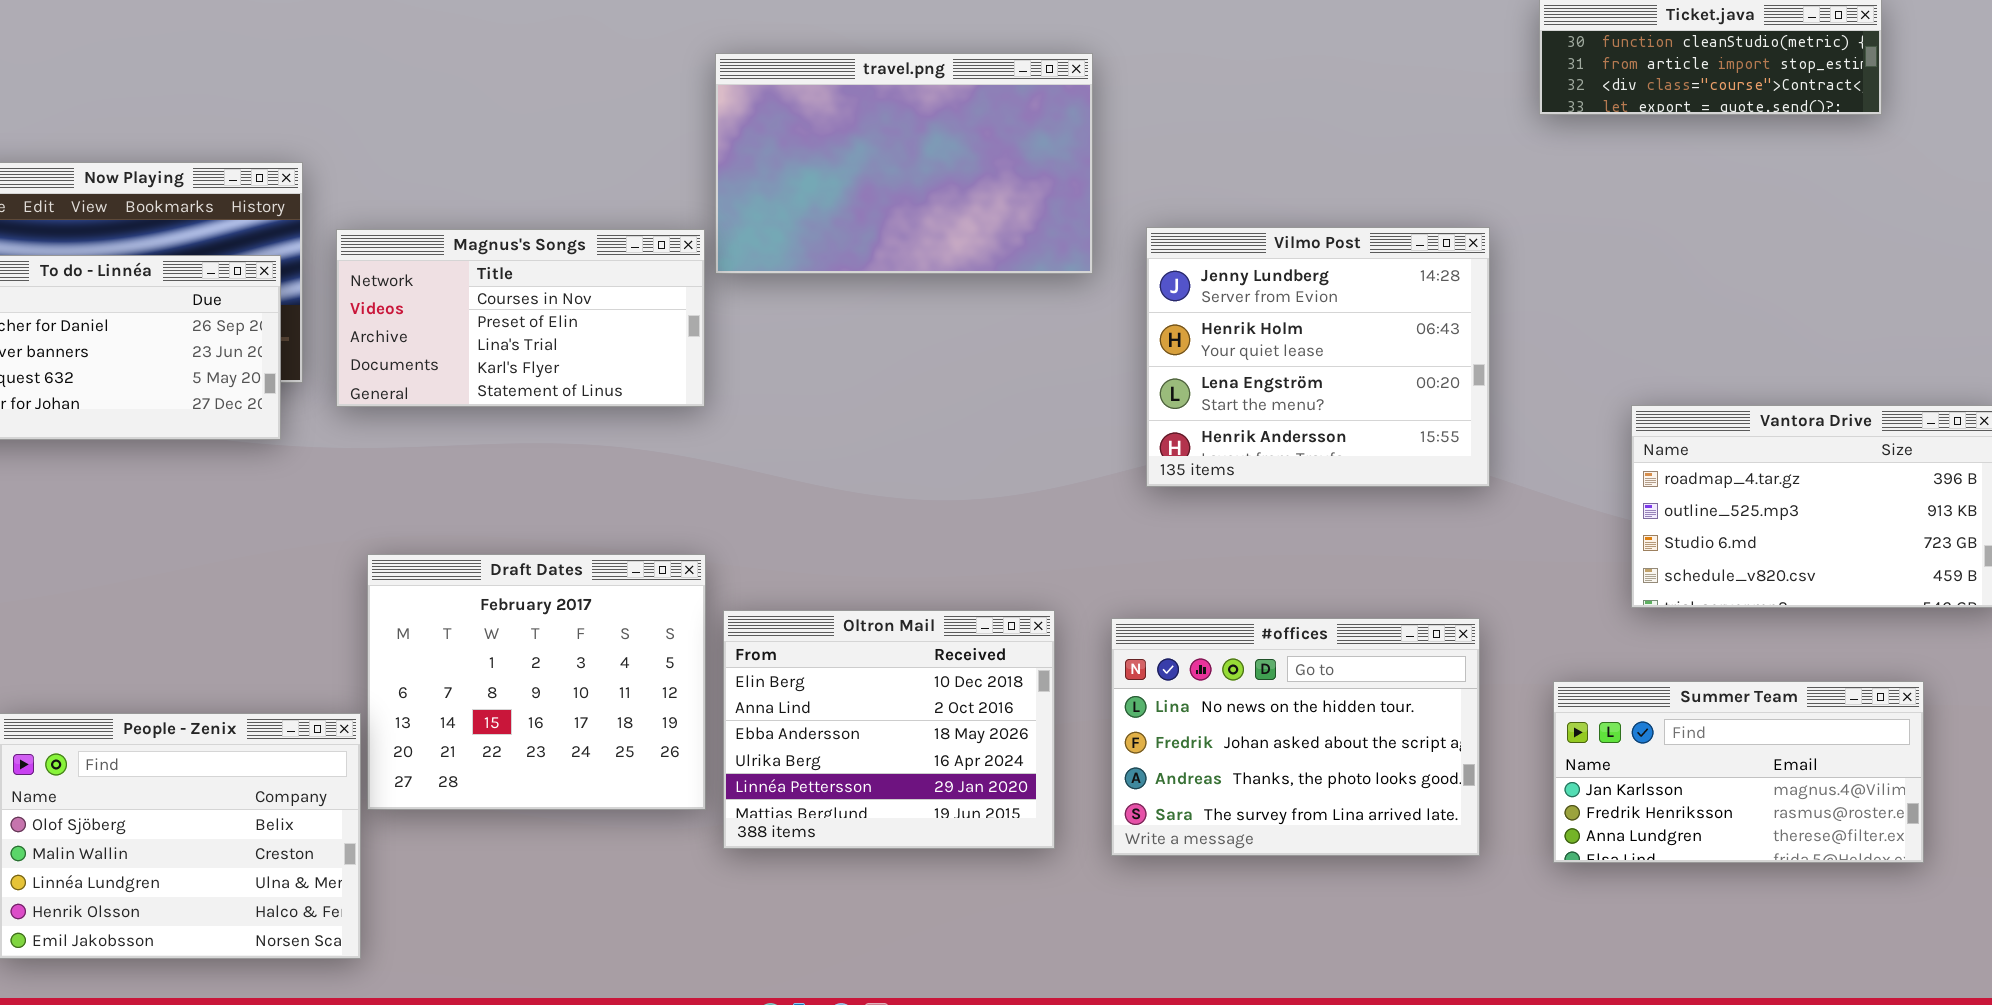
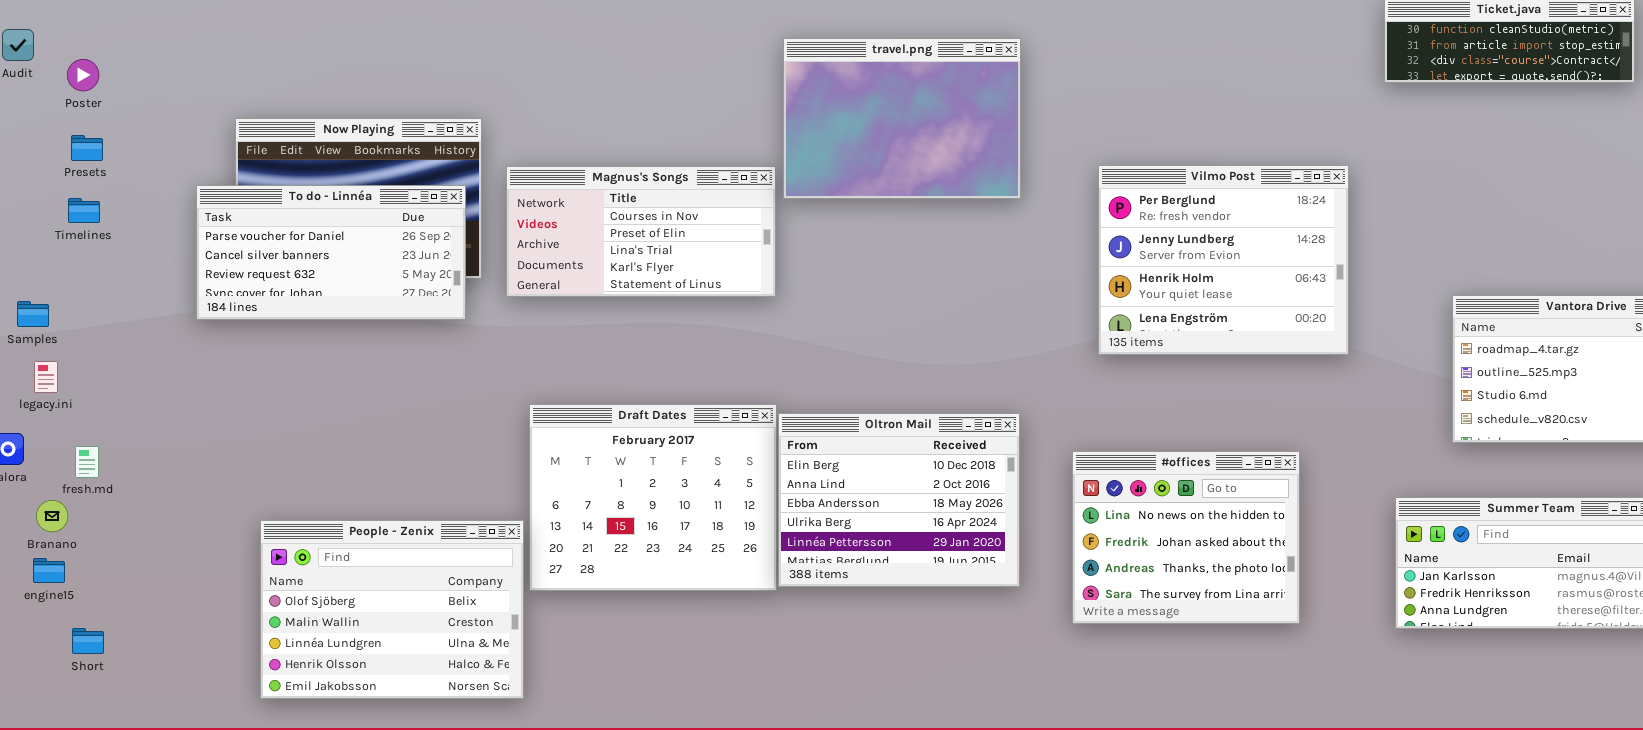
travel.png: [715,53,1093,274] -> [783,38,1021,199], resized
Vilmo Post: [1146,227,1490,487] -> [1098,165,1349,355], scrolled up 1 row
Oltron Mail: [723,610,1055,849] -> [778,413,1020,587], moved
#offices: [1111,618,1480,856] -> [1072,451,1300,624], resized

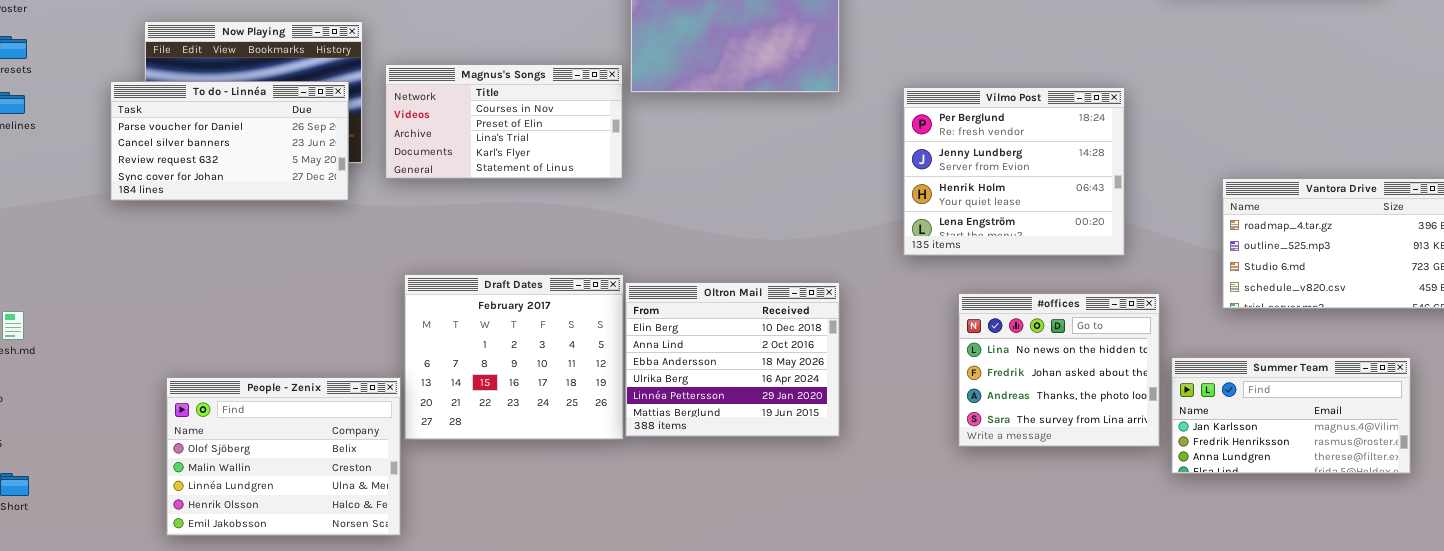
Vilmo Post: [1098,165,1349,355] -> [903,87,1125,256], moved
#offices: [1072,451,1300,624] -> [958,293,1160,447], moved

